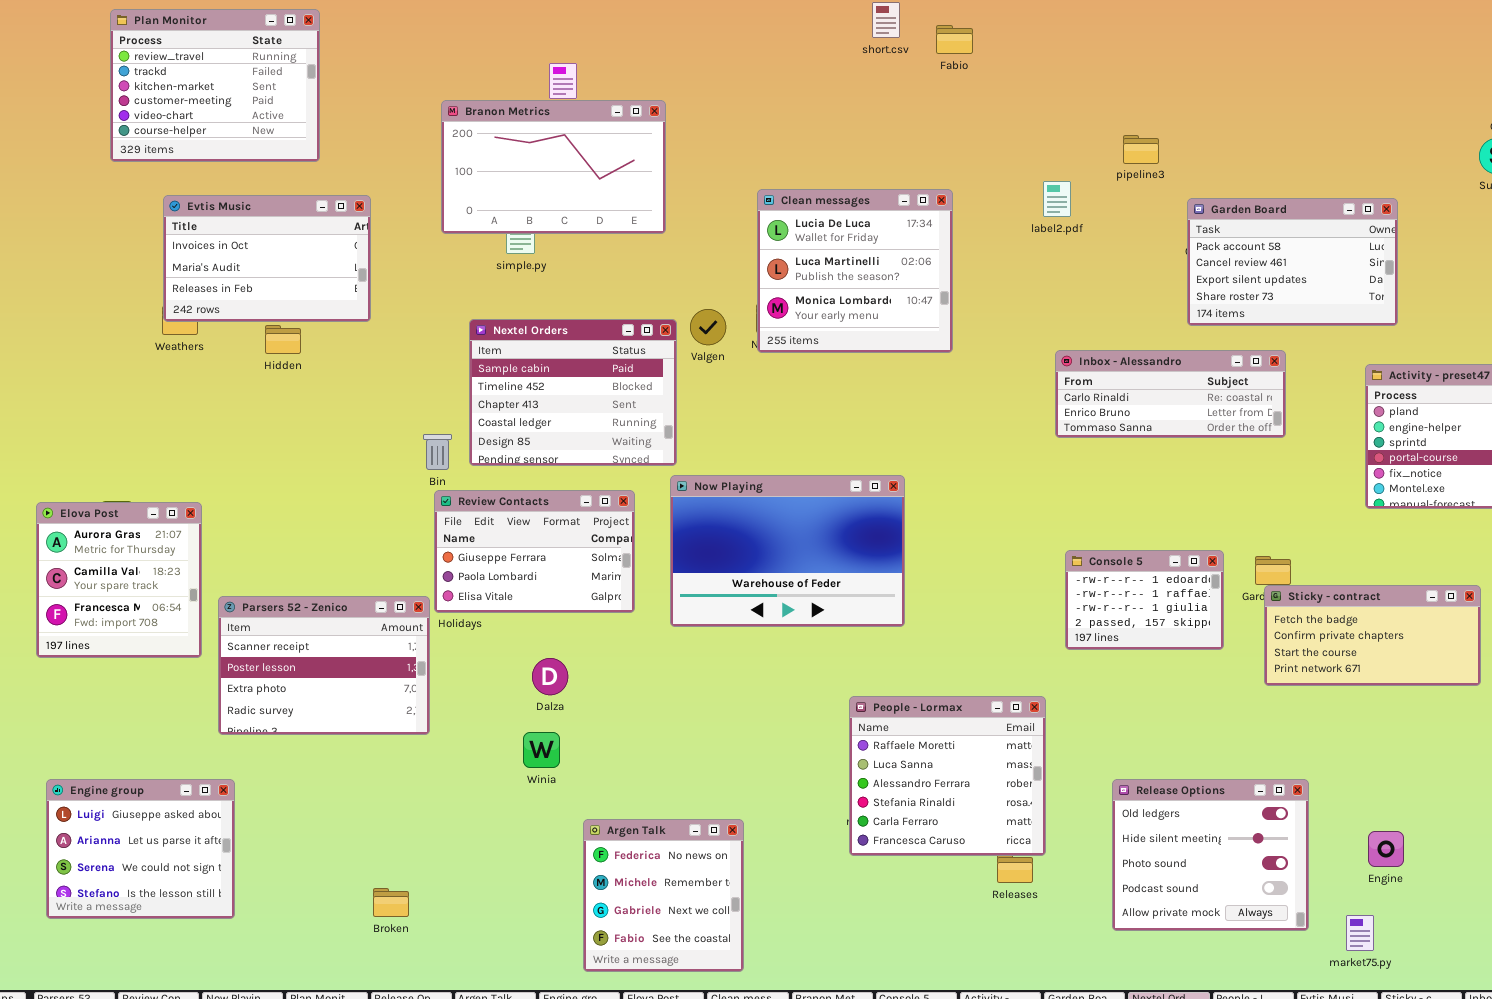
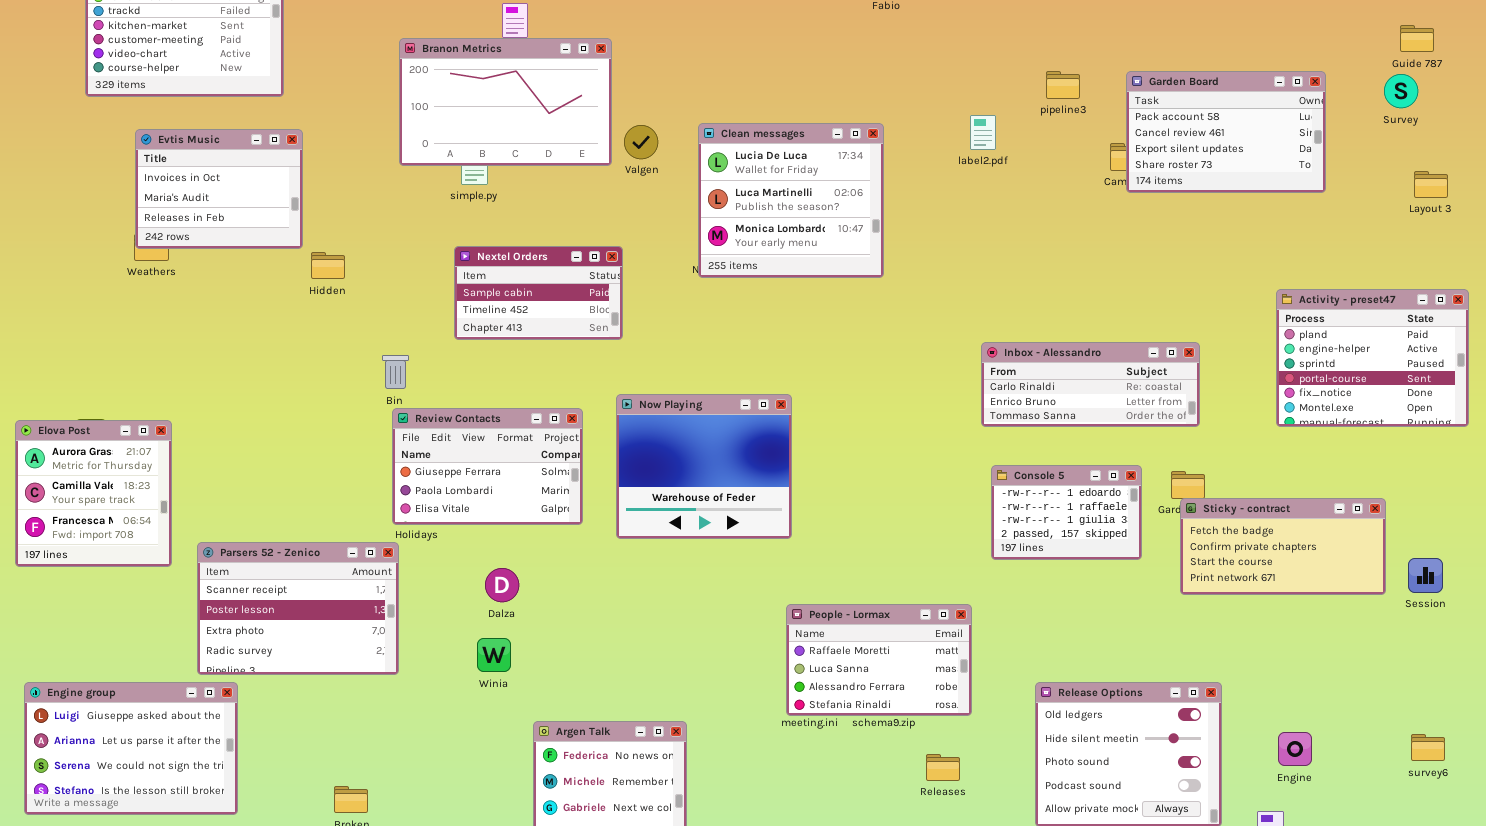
Evtis Music: [163,195,371,322] -> [135,129,303,249], resized
Garden Board: [1187,198,1398,326] -> [1126,71,1326,193], moved
Valgen: [690,309,726,345] -> [624,125,658,159], moved
Nextel Orders: [469,319,677,466] -> [454,246,623,340], resized
Hidden: [265,325,301,354] -> [311,252,345,279], moved
Inbox - Alessandro: [1055,350,1286,438] -> [981,342,1200,427], moved
Now Playing: [670,475,905,627] -> [616,394,792,539], resized
Parsers 52 - Zenico: [218,596,430,735] -> [197,542,399,675], moved
People - Lormax: [849,696,1046,856] -> [786,604,972,716], resized
Engine group: [46,779,235,919] -> [24,682,238,815], resized

